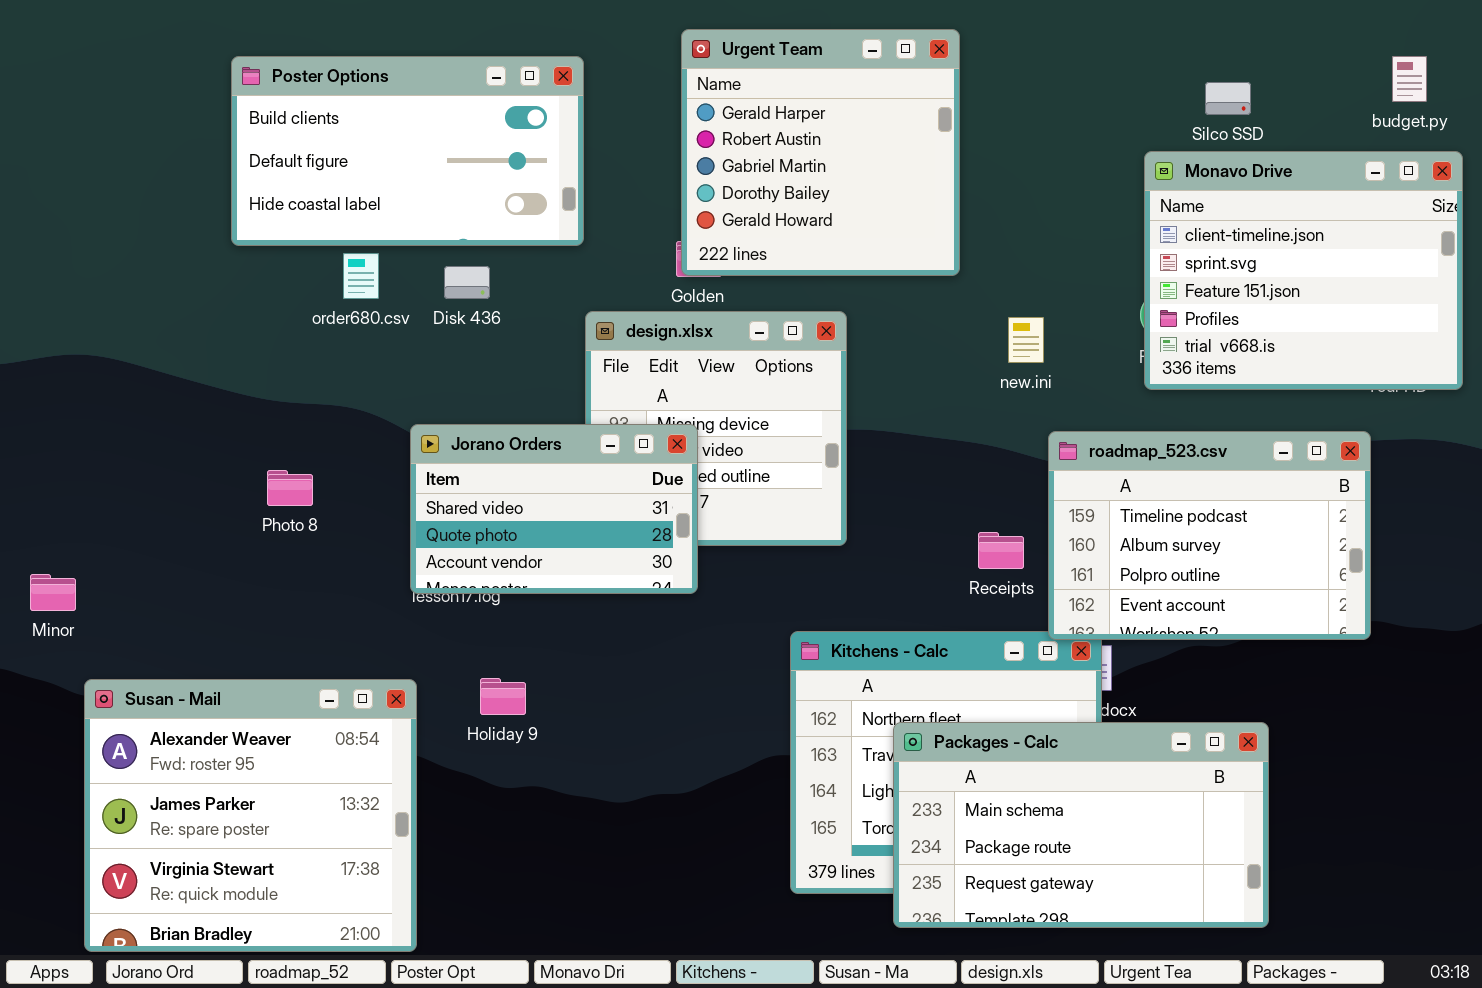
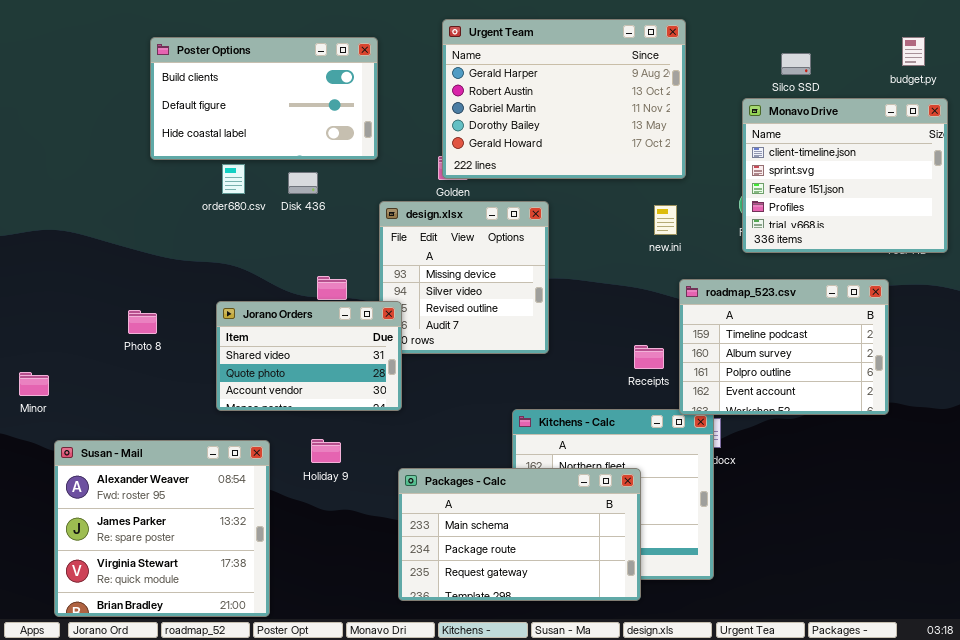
Urgent Team: [681,29,960,276] -> [442,19,686,179], resized
Jorano Orders: [410,424,698,594] -> [216,301,402,411], moved
Photo 8: [267,470,313,506] -> [128,310,157,334], moved
Packages - Calc: [893,722,1269,928] -> [398,468,641,601], moved

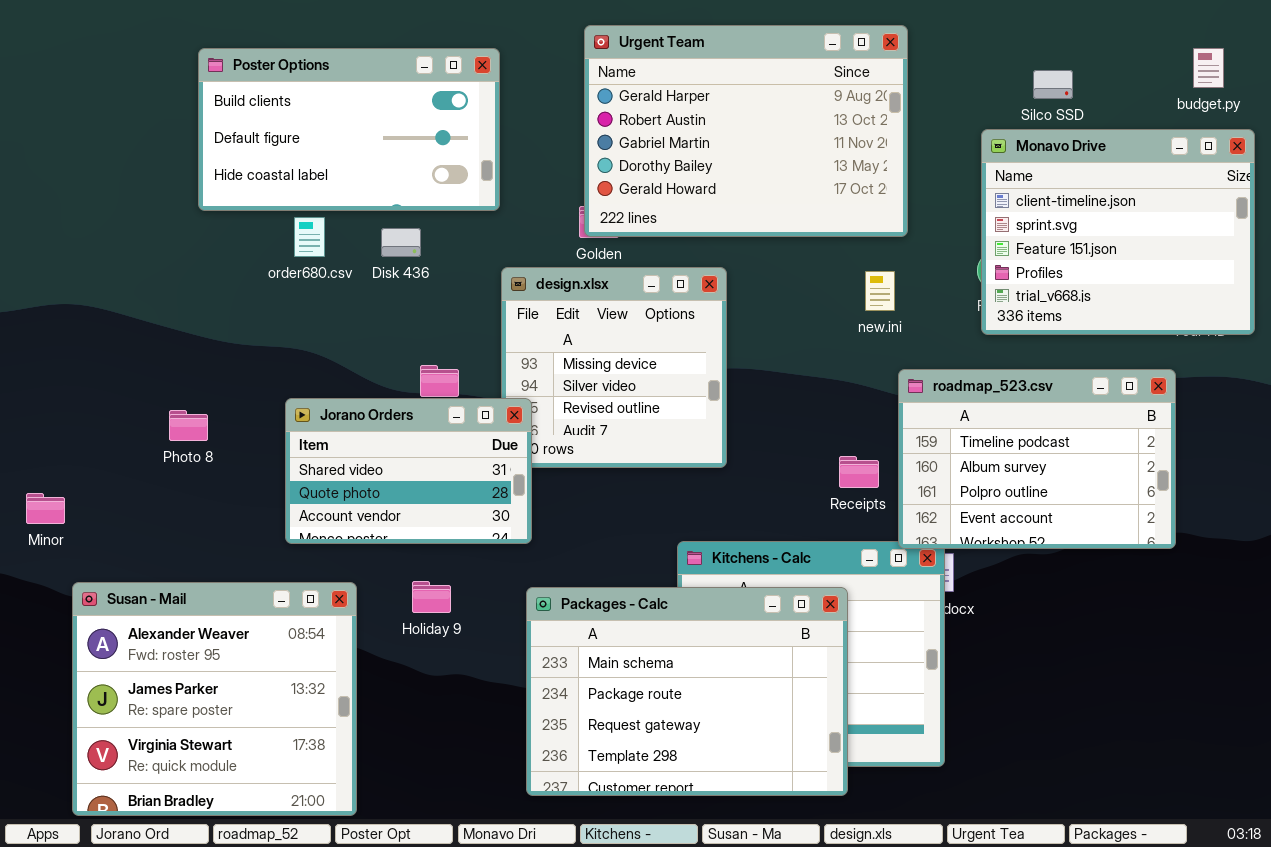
Packages - Calc: [398,468,641,601] -> [526,587,848,796], resized

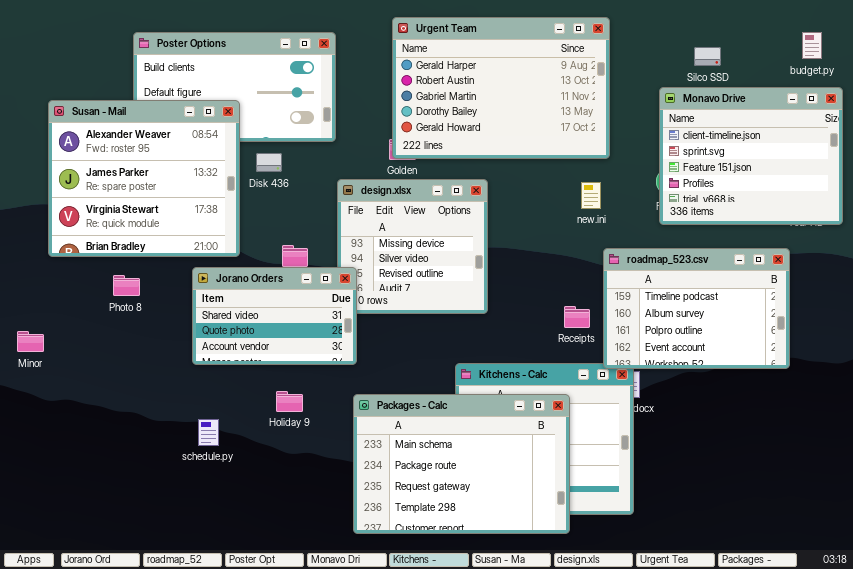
Susan - Mail: [72,582,357,816] -> [48,100,240,257], moved

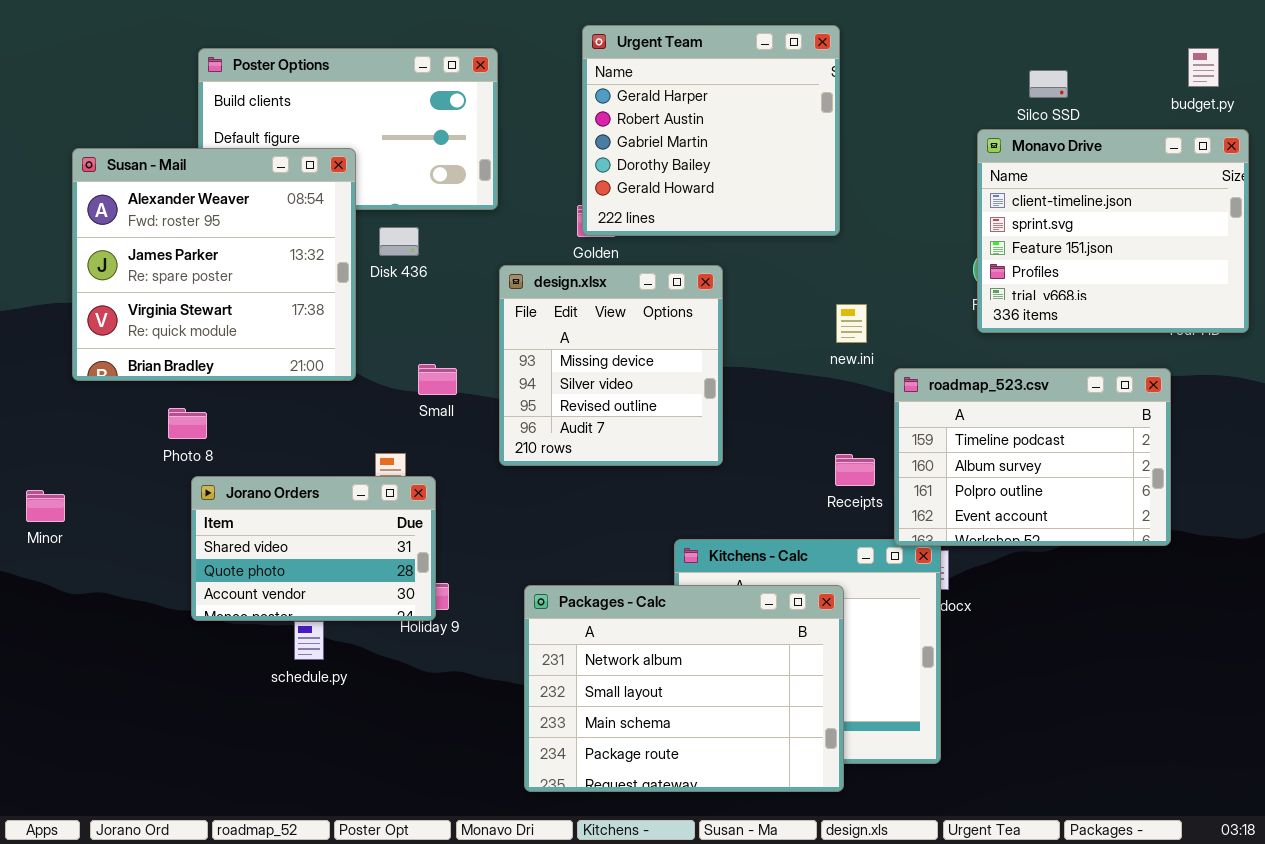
Urgent Team: [392,17,610,159] -> [582,25,840,236], resized
new.ini: [581,182,601,209] -> [836,304,867,343], moved
Jorano Orders: [192,267,357,365] -> [191,476,436,621], moved
Packages - Calc: [353,394,570,534] -> [524,585,844,792], scrolled up 2 rows

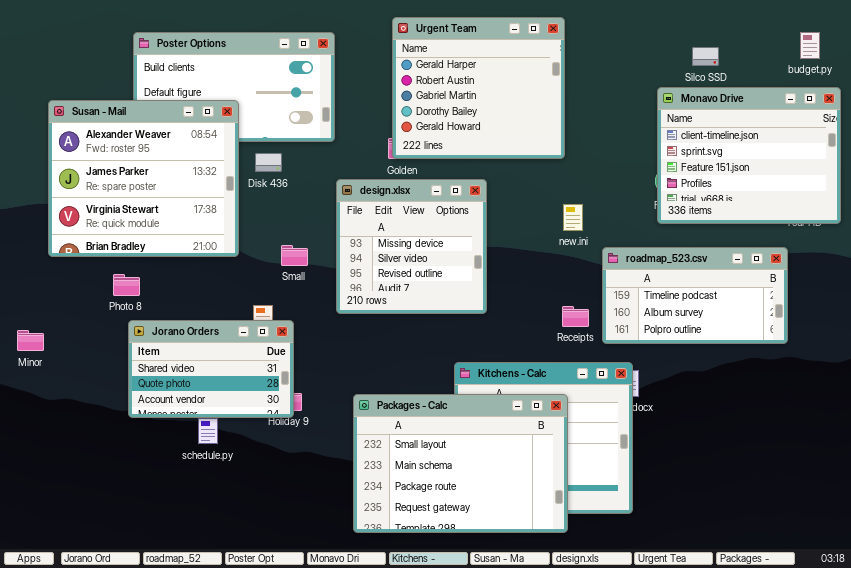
roadmap_523.csv: [894,368,1171,546] -> [602,247,788,344], resized
Packages - Calc: [524,585,844,792] -> [353,394,568,533], scrolled down 1 row

